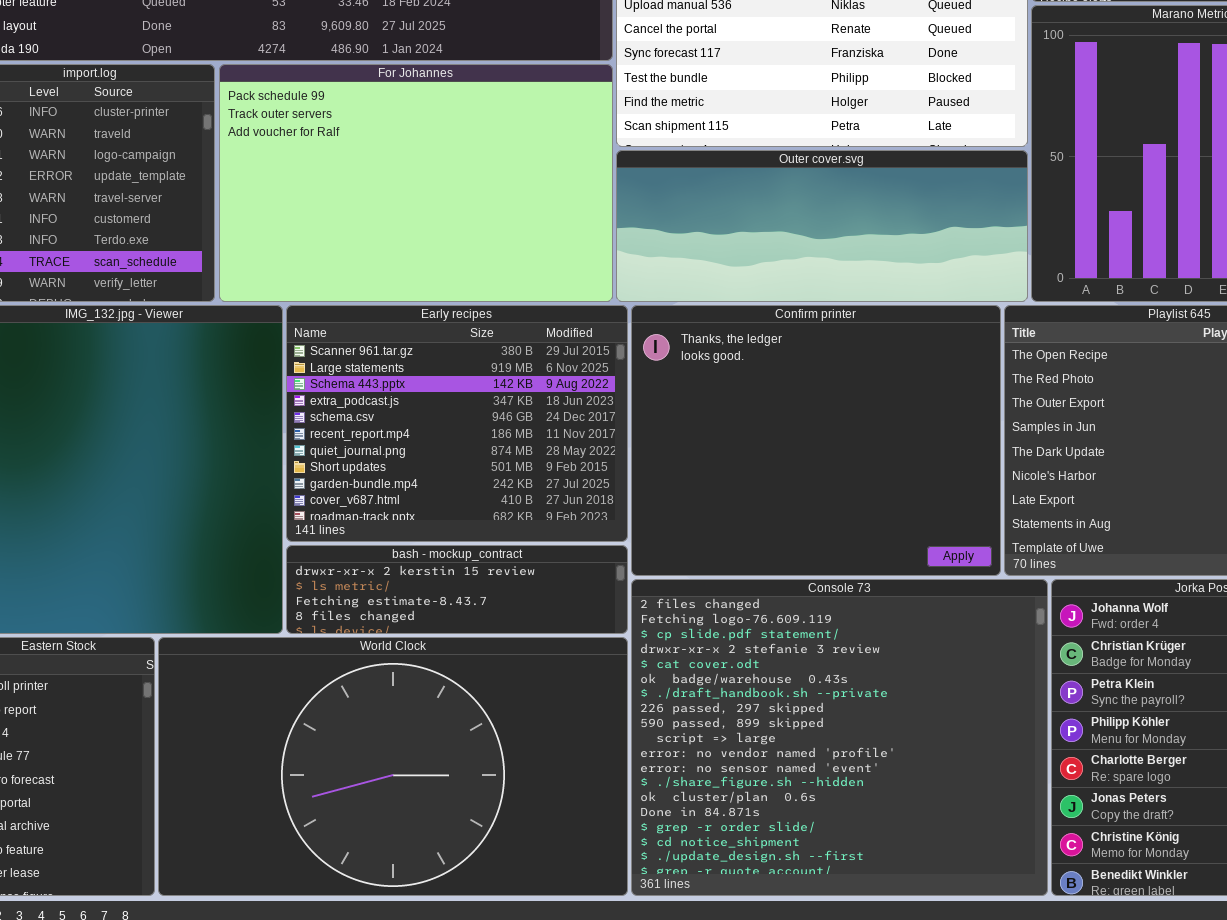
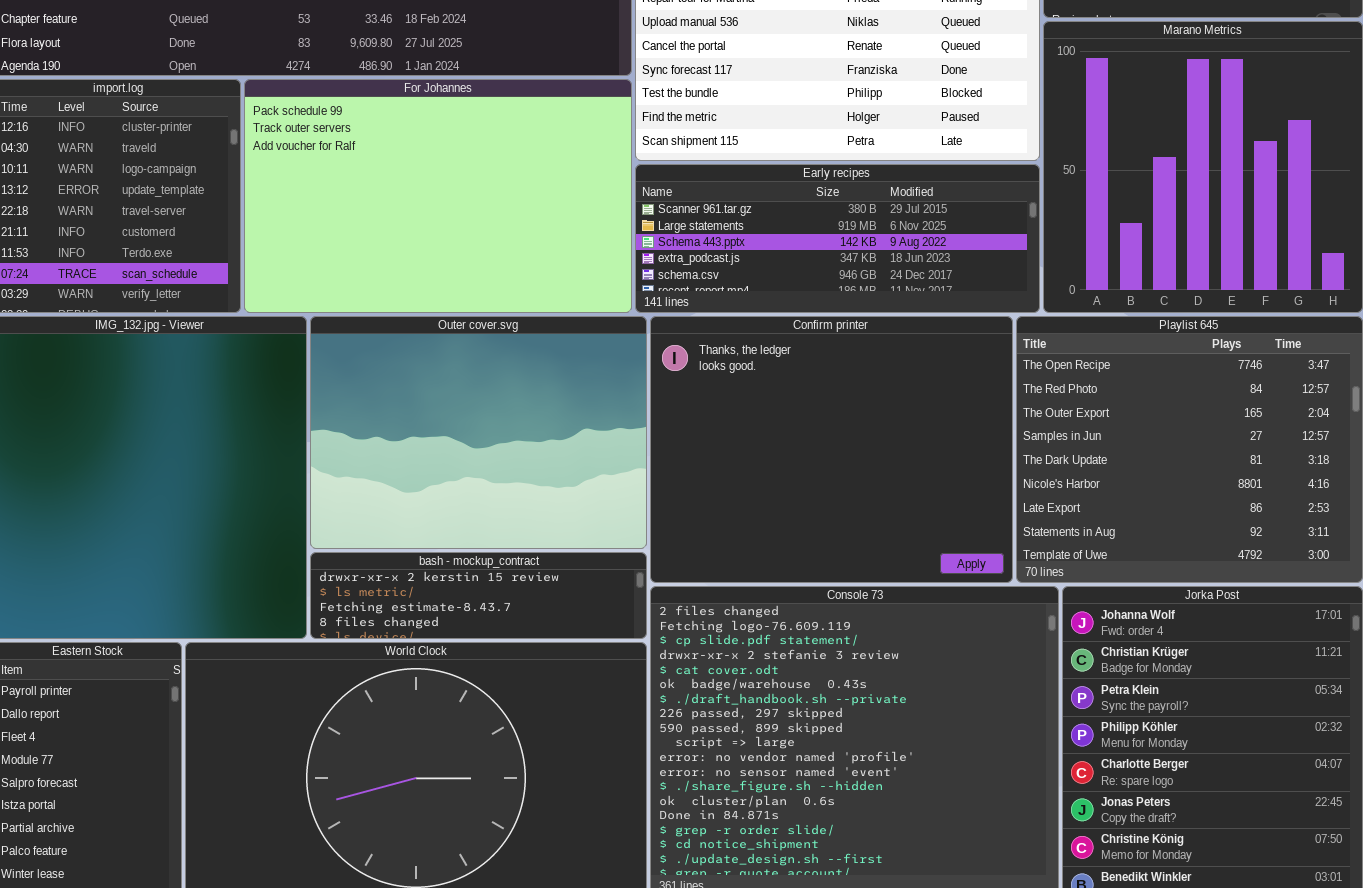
Outer cover.svg: [616,150,1028,302] -> [310,316,647,549], moved, resized
Early recipes: [286,305,628,542] -> [635,164,1040,313], moved, resized

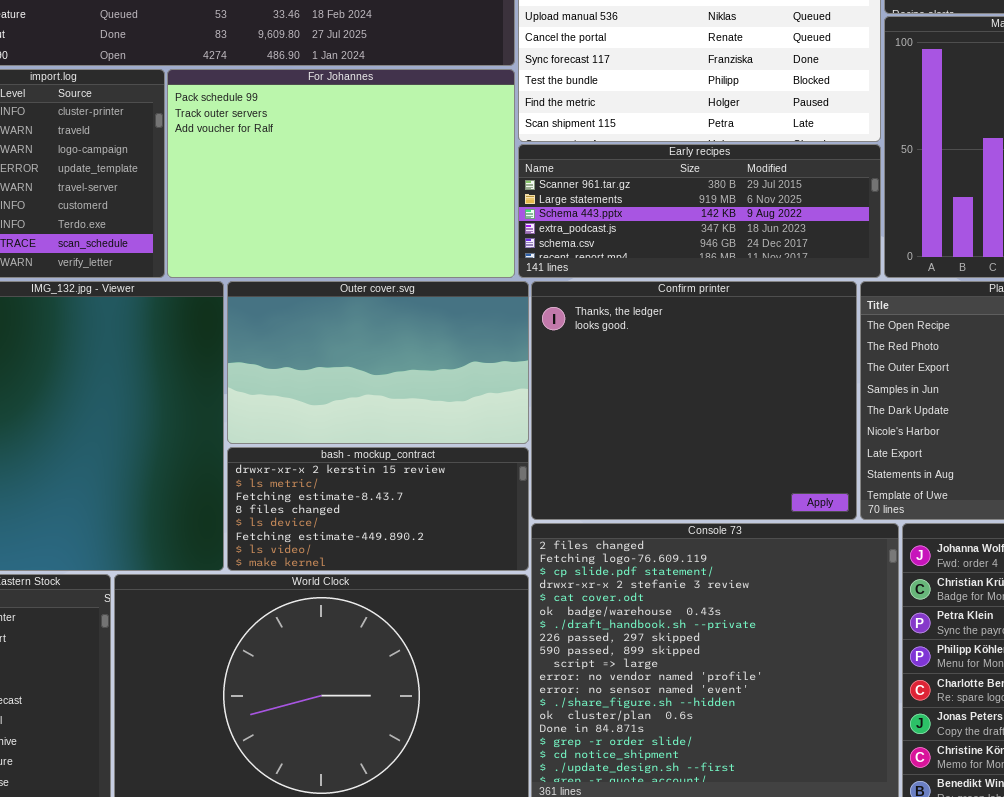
Outer cover.svg: [310,316,647,549] -> [227,281,529,444], resized
bash - mockup_contract: [310,552,647,639] -> [227,447,529,571], resized

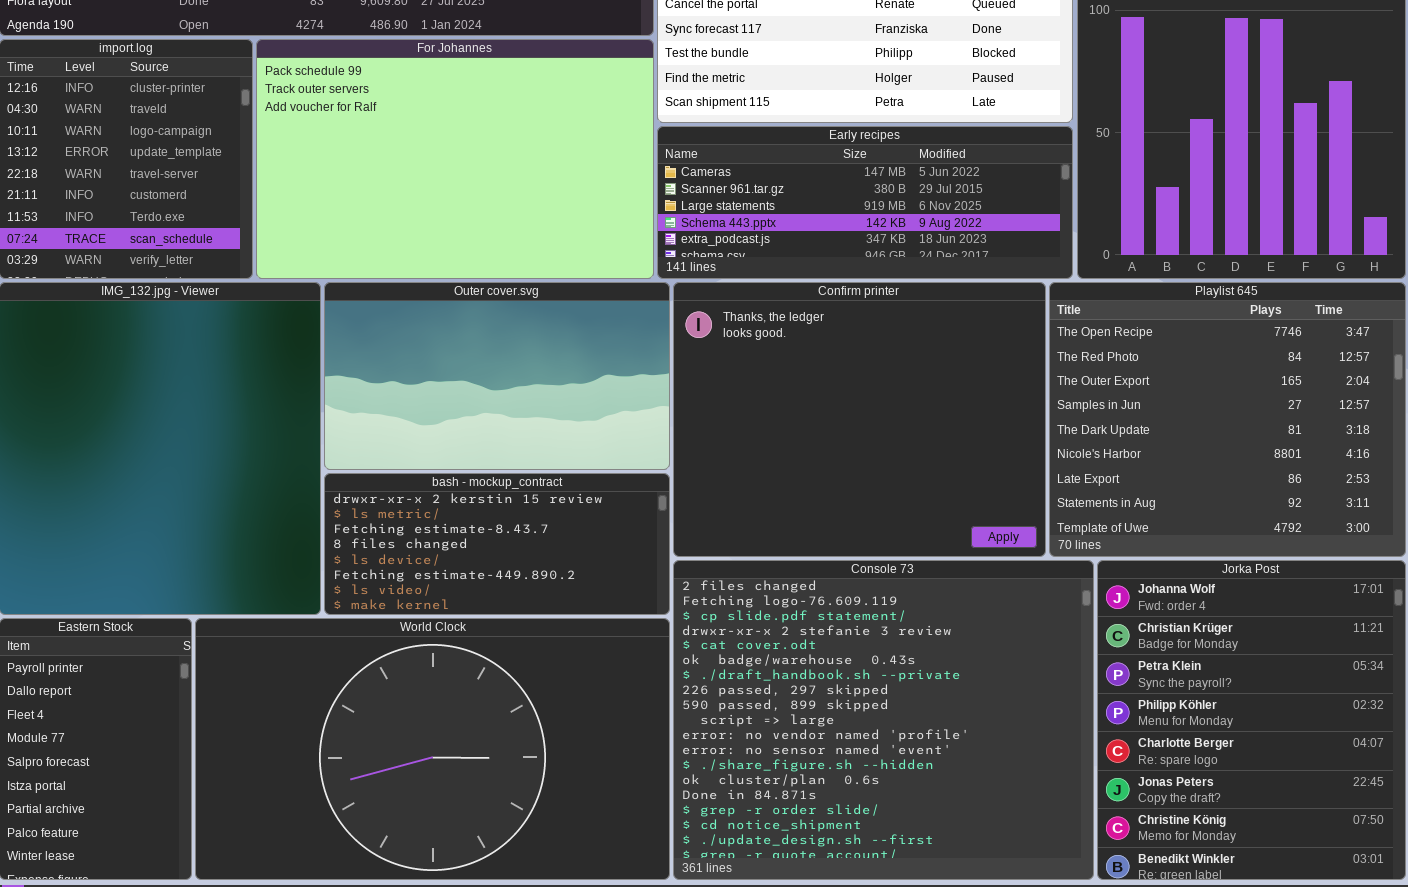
Early recipes: [518,144,881,278] -> [657,126,1073,279], scrolled up 1 row

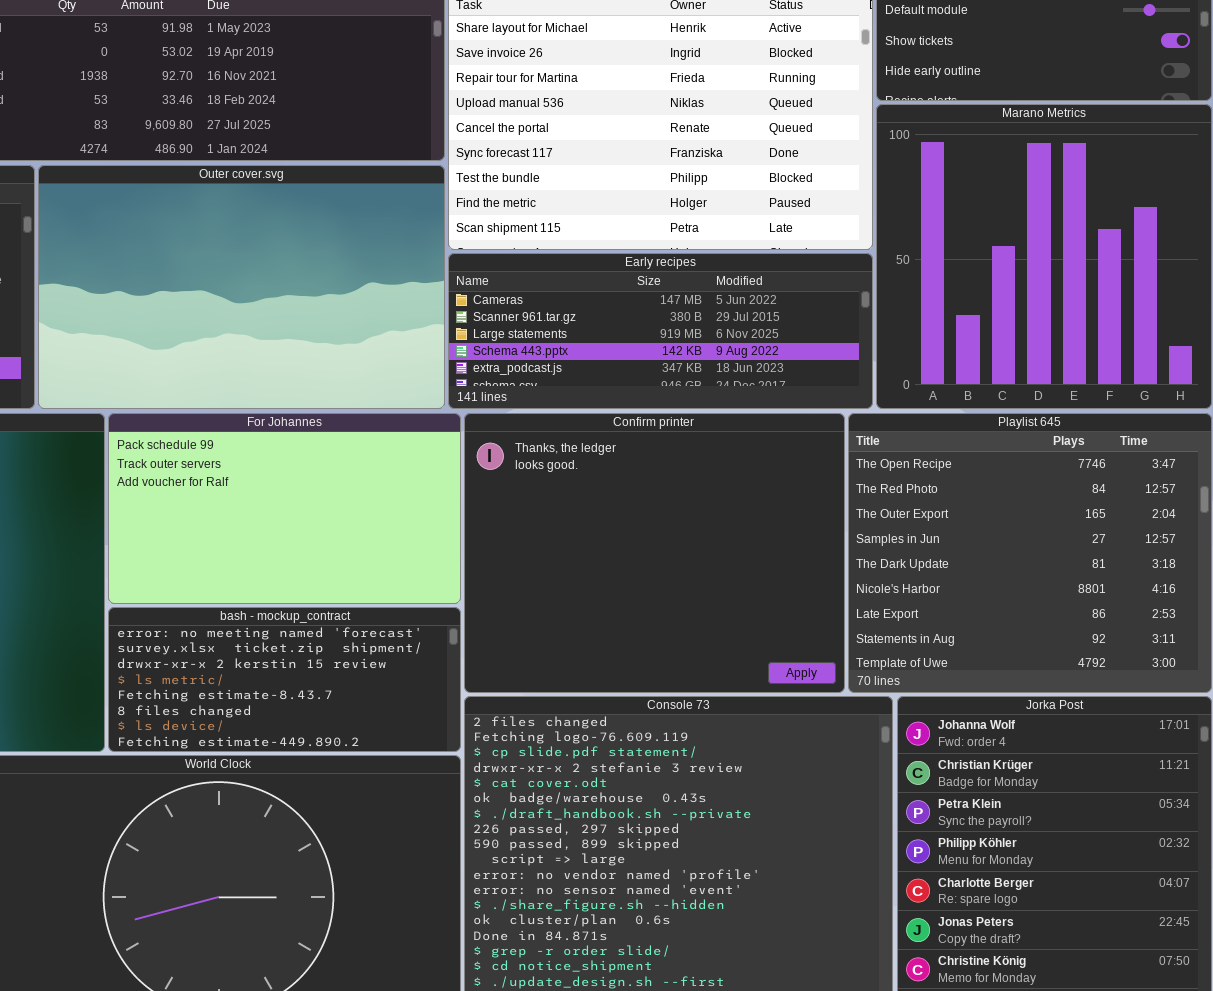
For Johannes: [256,39,654,279] -> [108,413,461,604], moved, resized
Outer cover.svg: [324,282,670,470] -> [38,165,445,409], moved, resized
bash - mockup_contract: [324,473,670,615] -> [108,607,461,752], scrolled up 2 rows

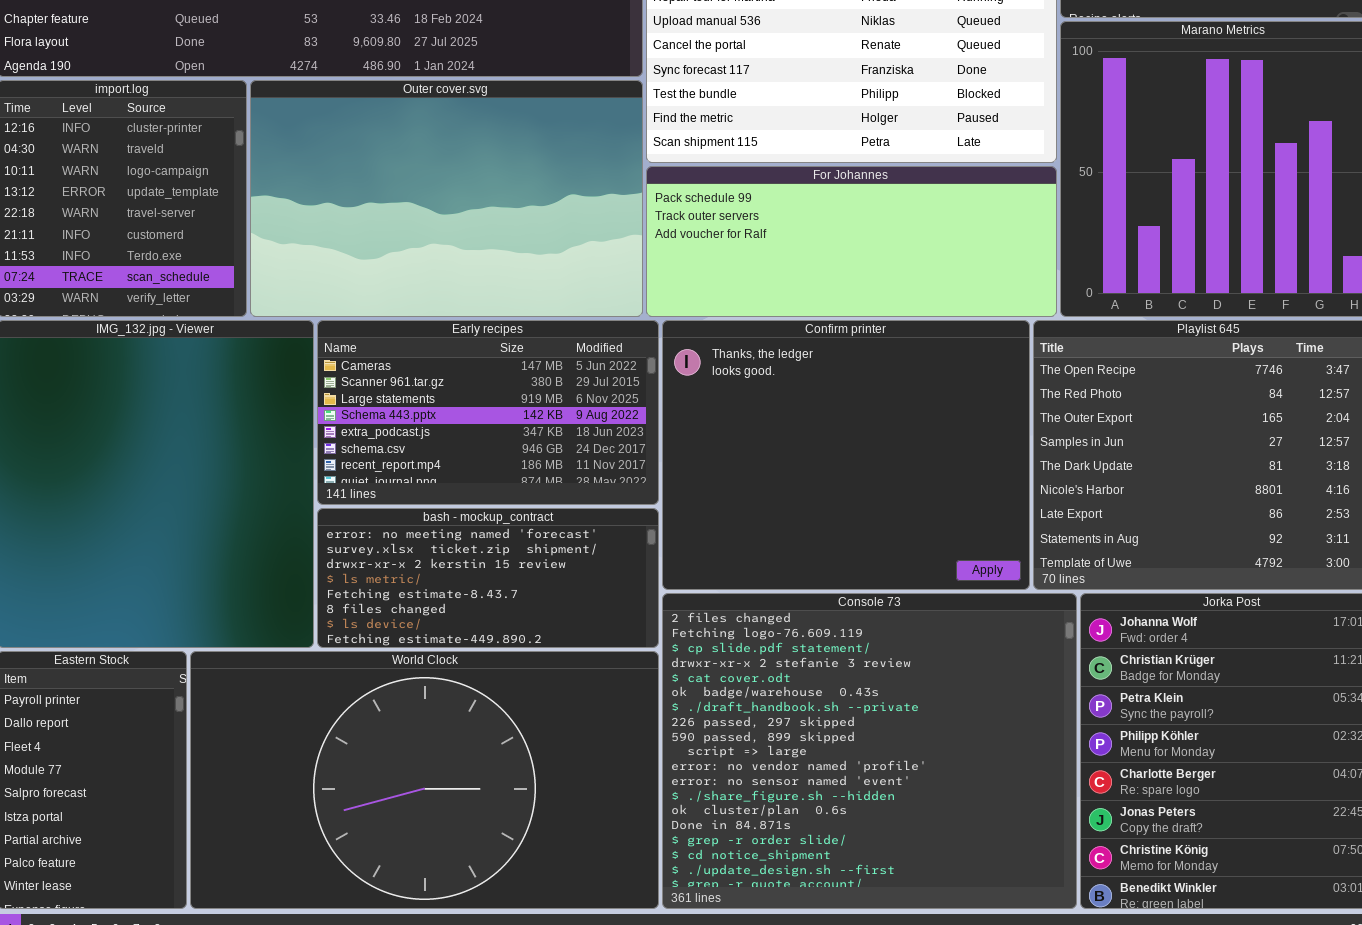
Early recipes: [448,253,873,409] -> [317,320,659,505], moved, resized
For Johannes: [108,413,461,604] -> [646,166,1057,317], moved, resized

